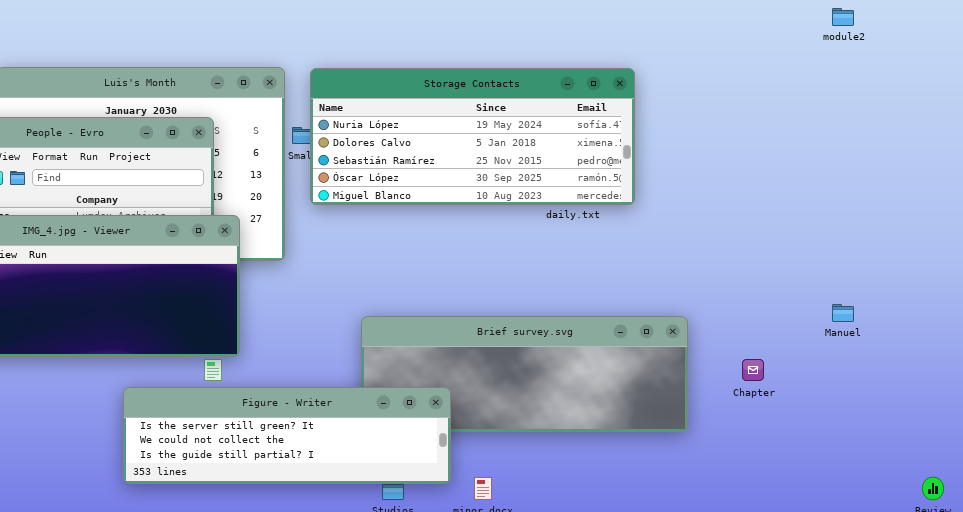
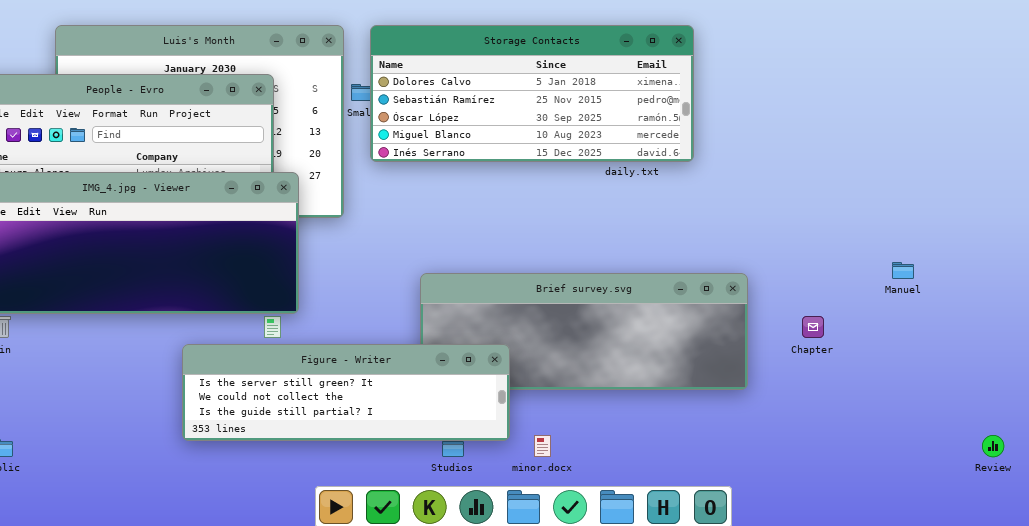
Storage Contacts: [310,68,635,205] -> [370,25,694,162], scrolled down 1 row

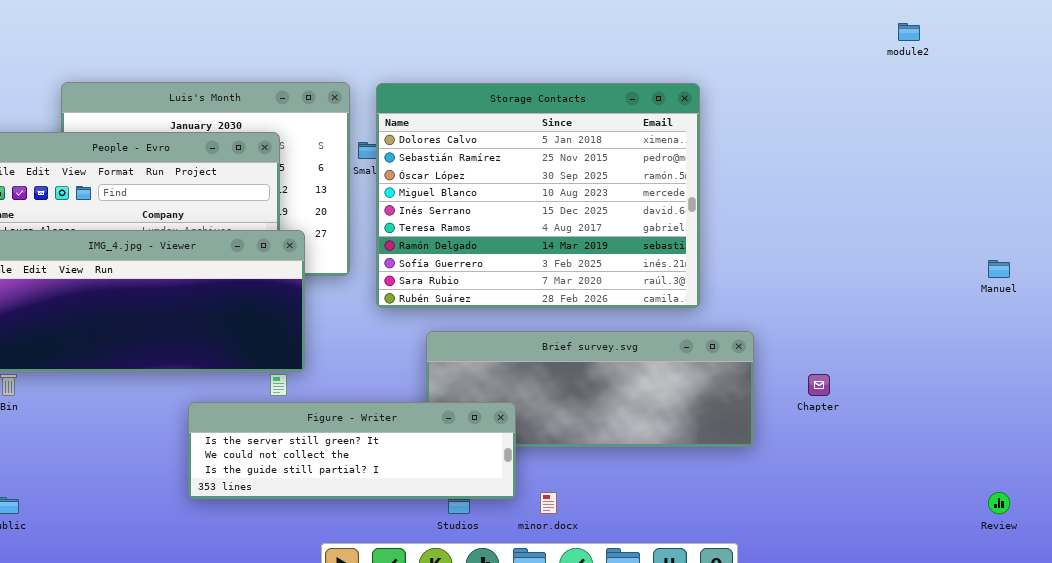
Storage Contacts: [370,25,694,162] -> [376,83,700,308], resized
Manuel: [892,262,914,279] -> [988,260,1010,278], moved

